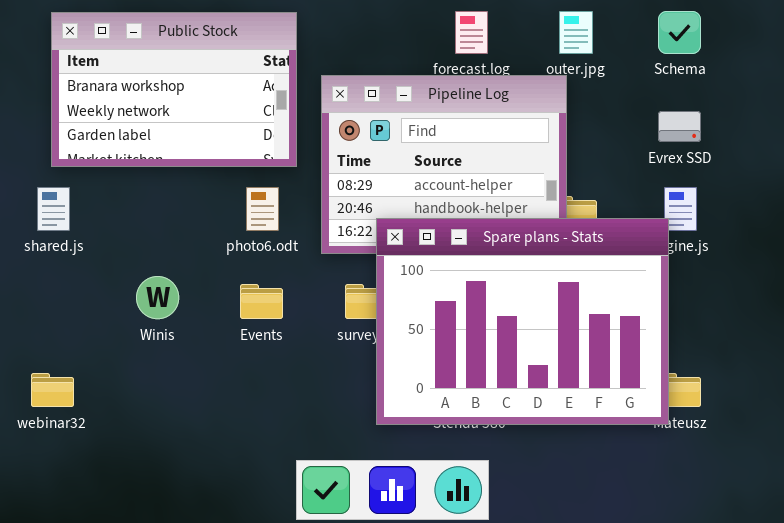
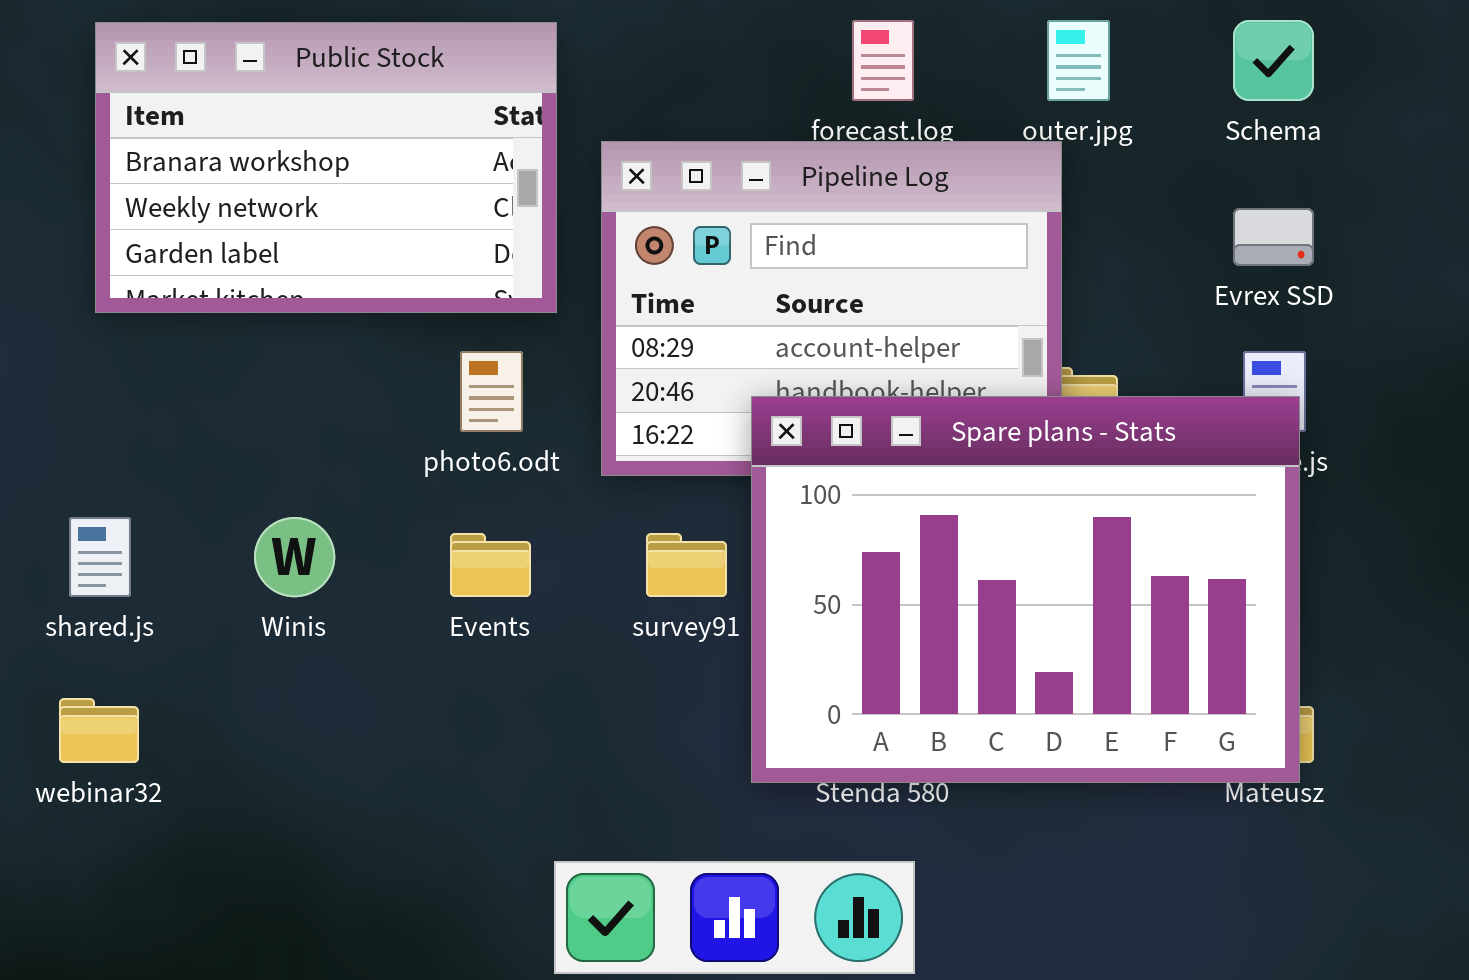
shared.js: [37,187,70,231] -> [69,517,131,597], moved
Spare plans - Stats: [376,218,669,425] -> [751,396,1300,783], moved

